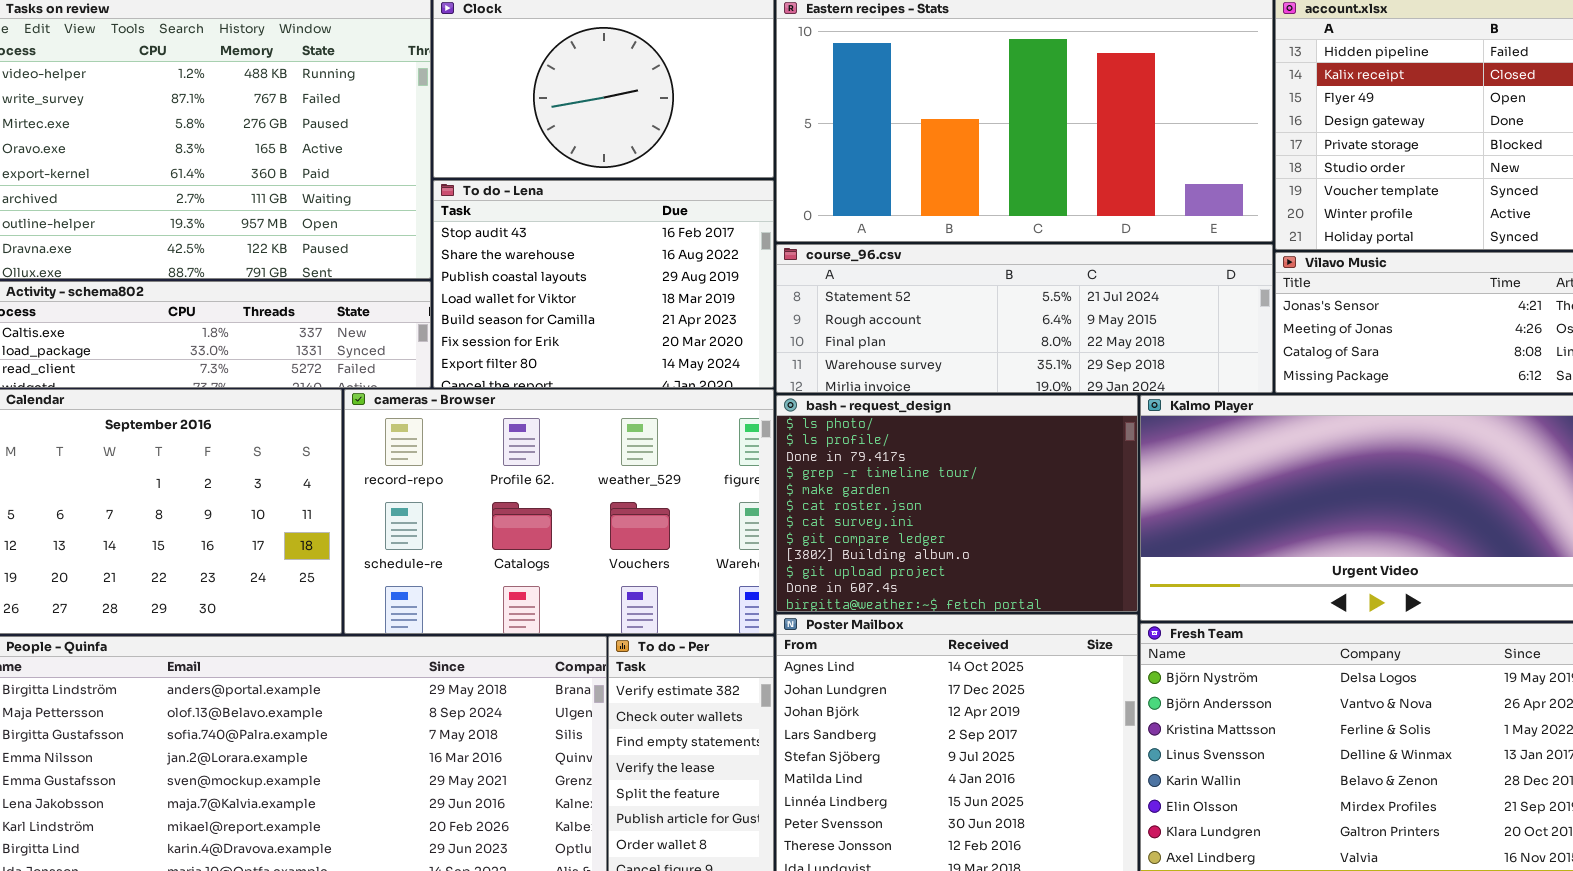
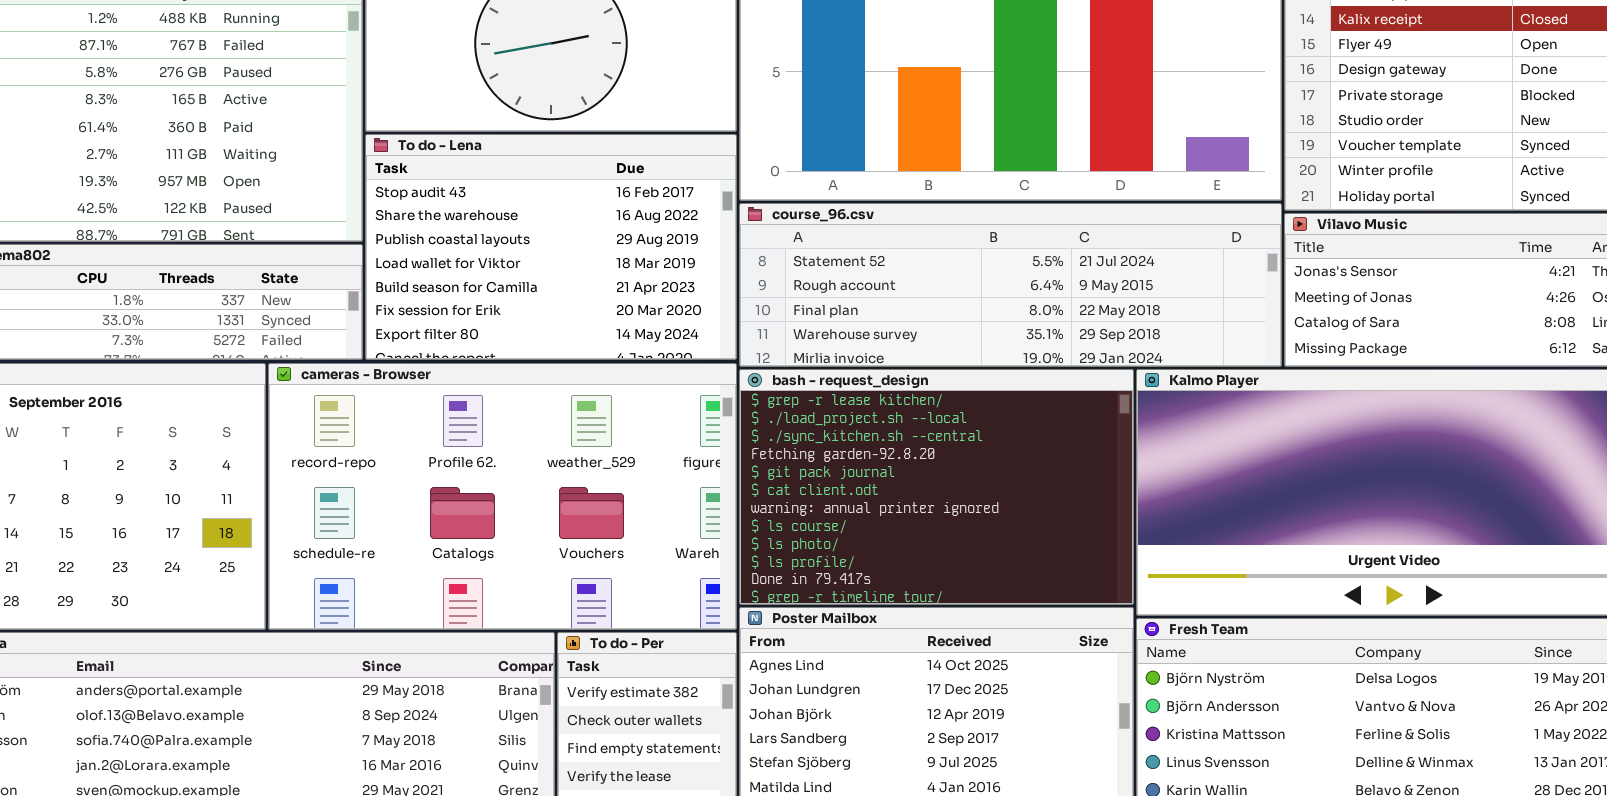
bash - request_design: [776,395,1138,612] -> [739,369,1134,605], scrolled up 8 rows

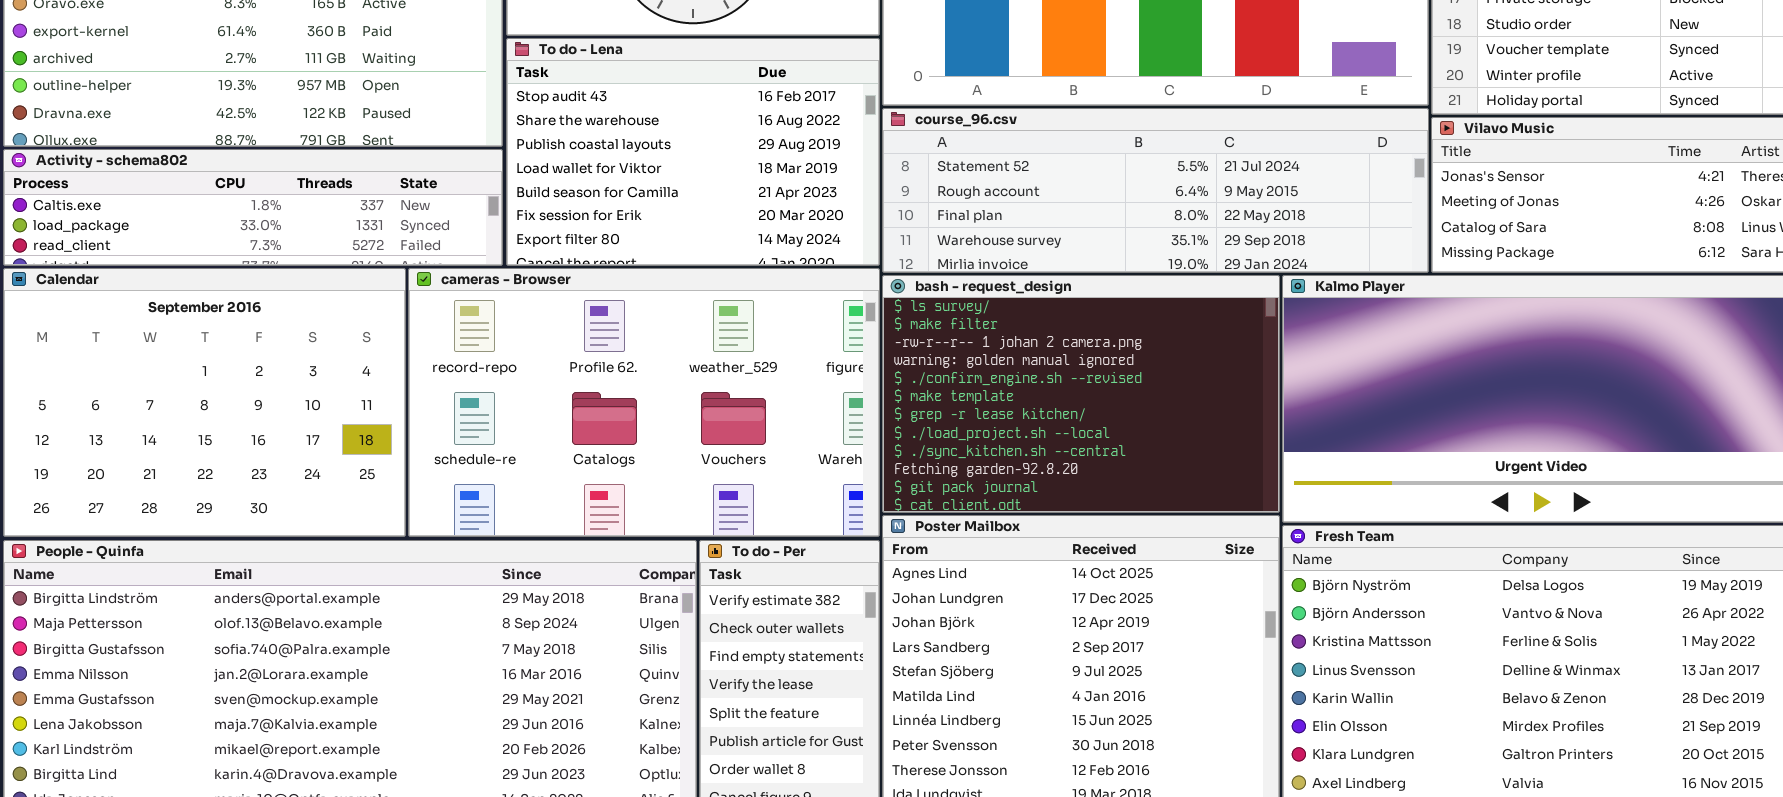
bash - request_design: [739,369,1134,605] -> [882,275,1280,513], scrolled up 6 rows

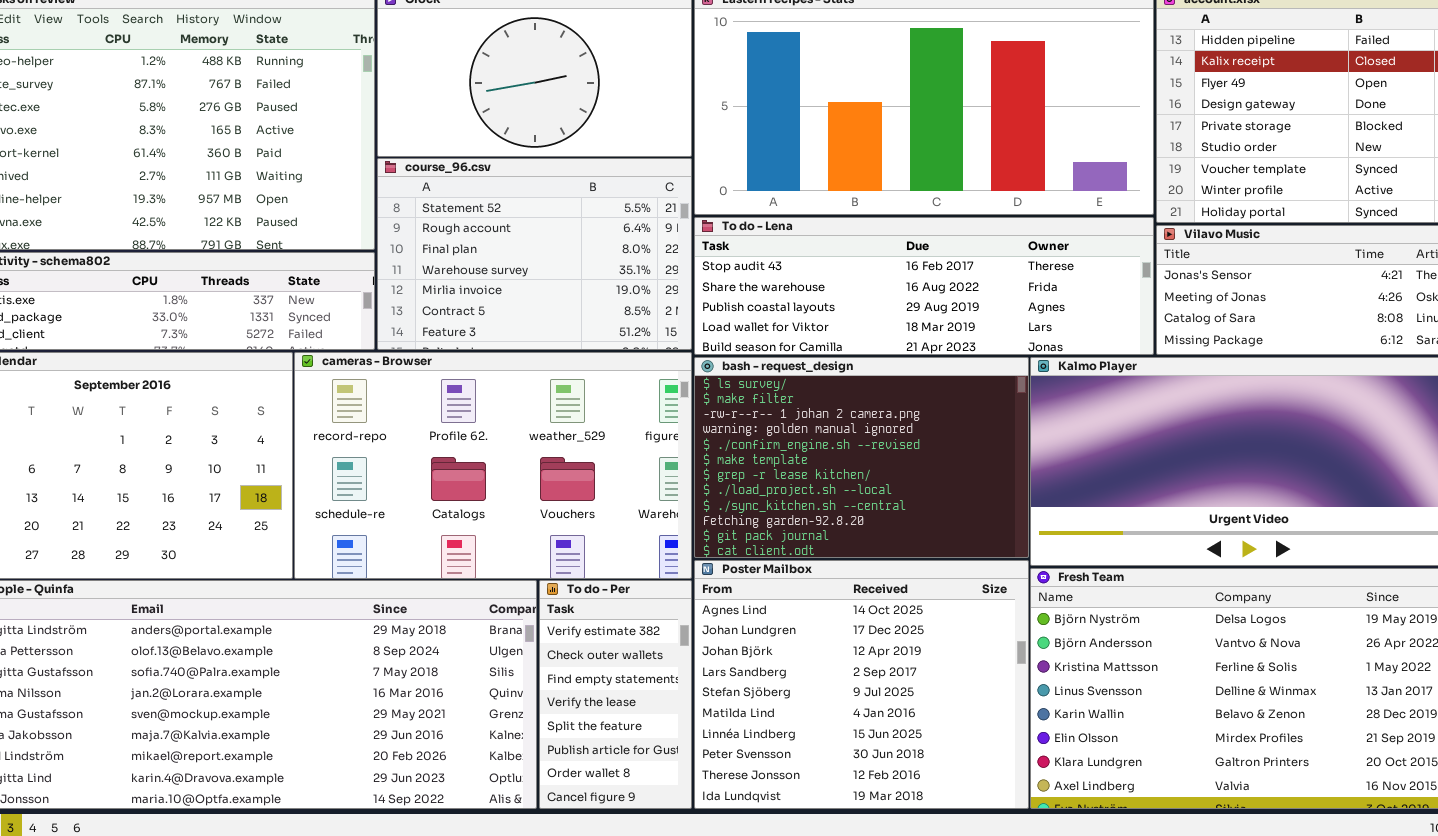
To do - Lena: [506,38,880,266] -> [694,217,1154,355], moved, resized
course_96.csv: [882,108,1429,273] -> [377,158,692,350], moved, resized

